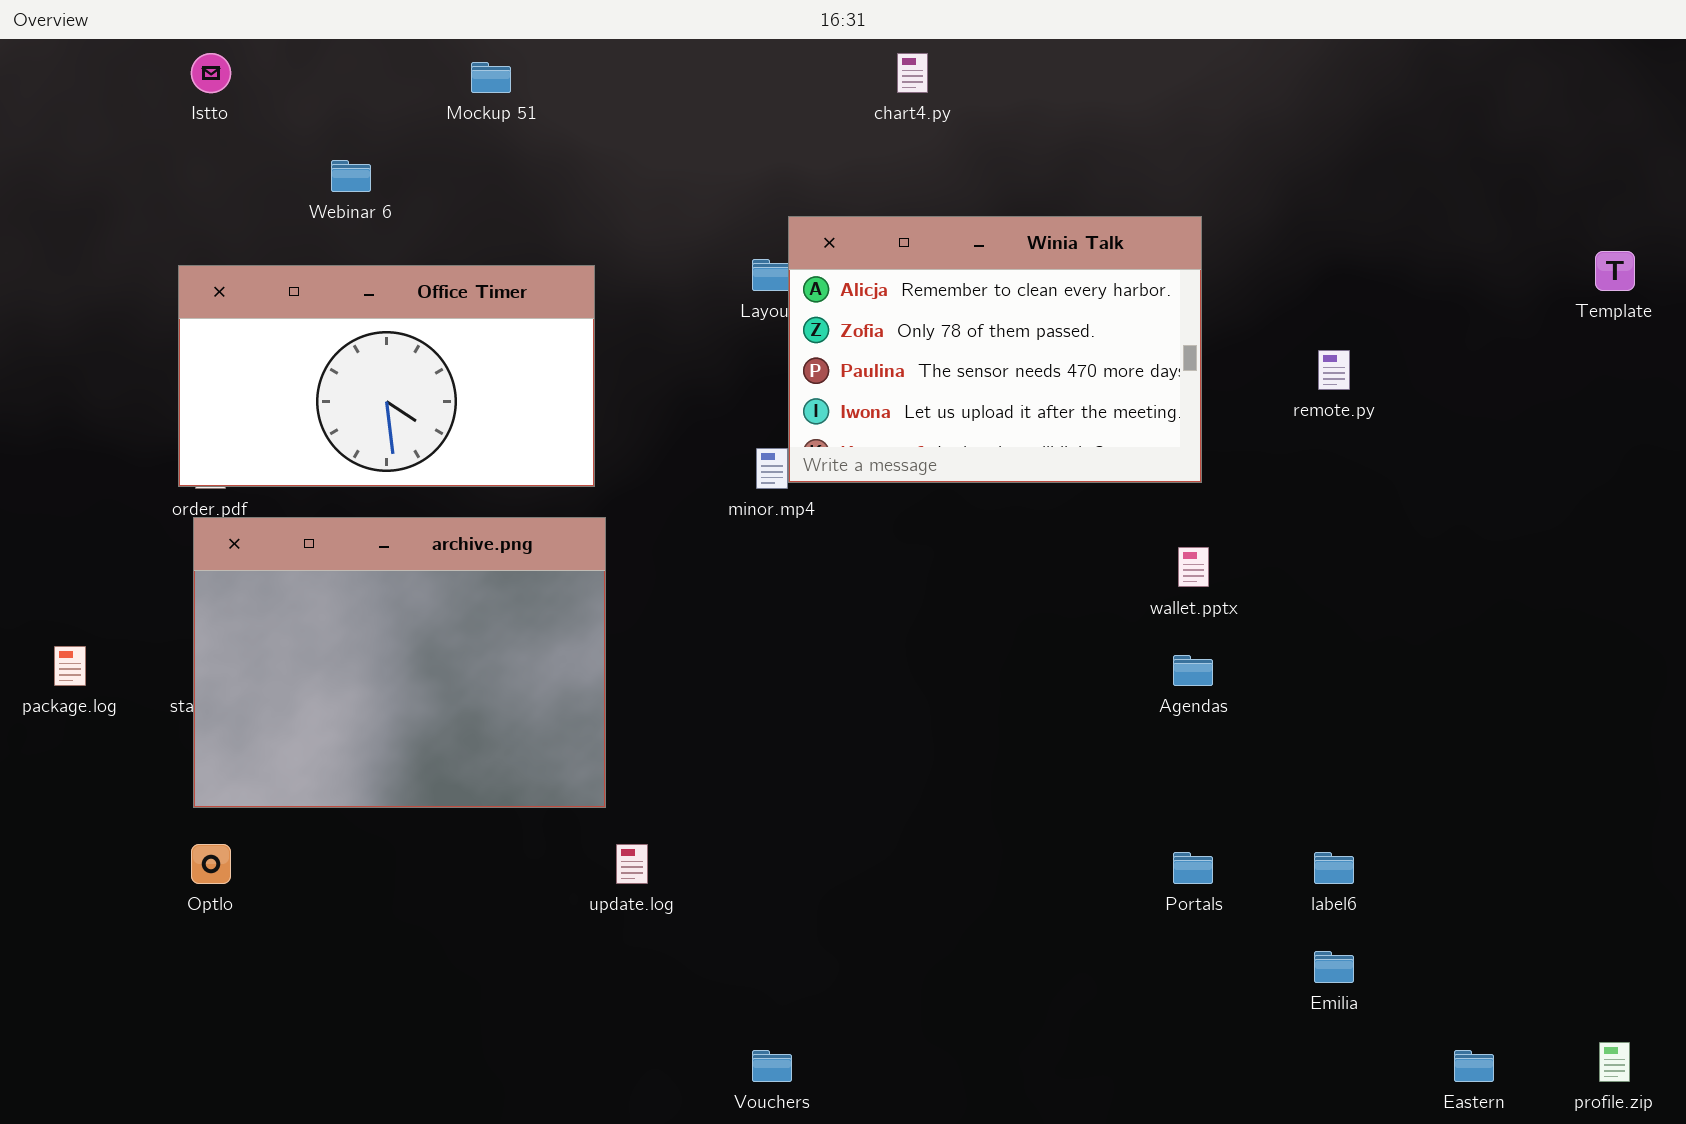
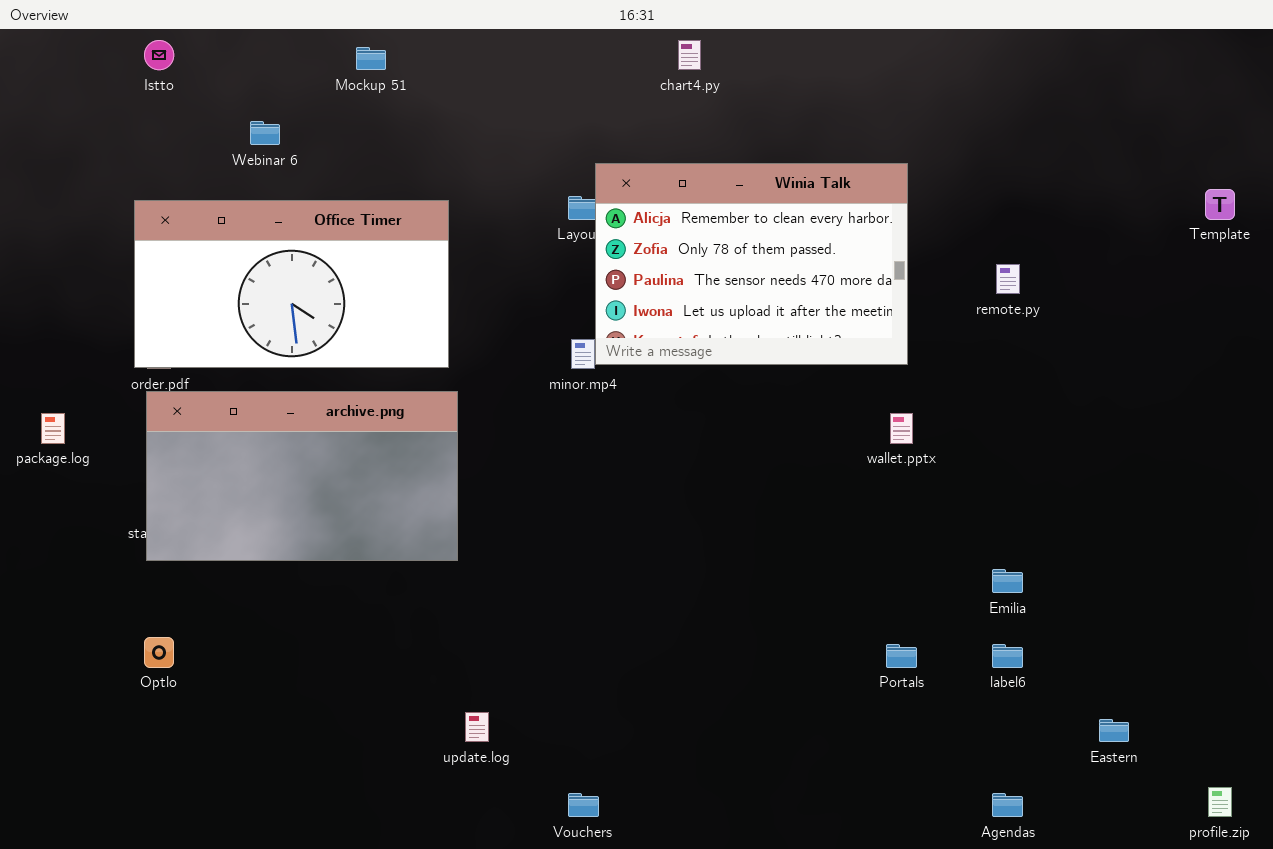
archive.png: [193,517,606,808] -> [146,391,458,561], resized
package.log: [54,646,86,686] -> [41,413,65,444], moved
Agendas: [1173,655,1213,686] -> [992,793,1023,817], moved
update.log: [616,844,648,884] -> [465,712,489,742], moved
Emilia: [1314,951,1354,983] -> [992,569,1023,593], moved
Eastern: [1454,1050,1494,1082] -> [1099,719,1129,742], moved

